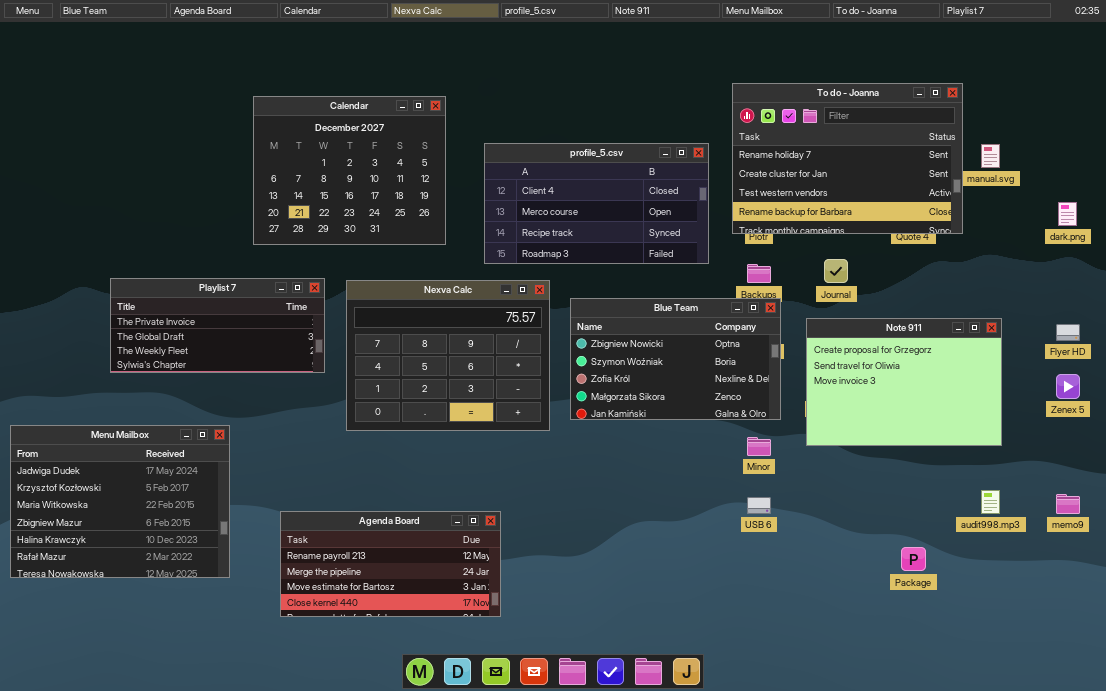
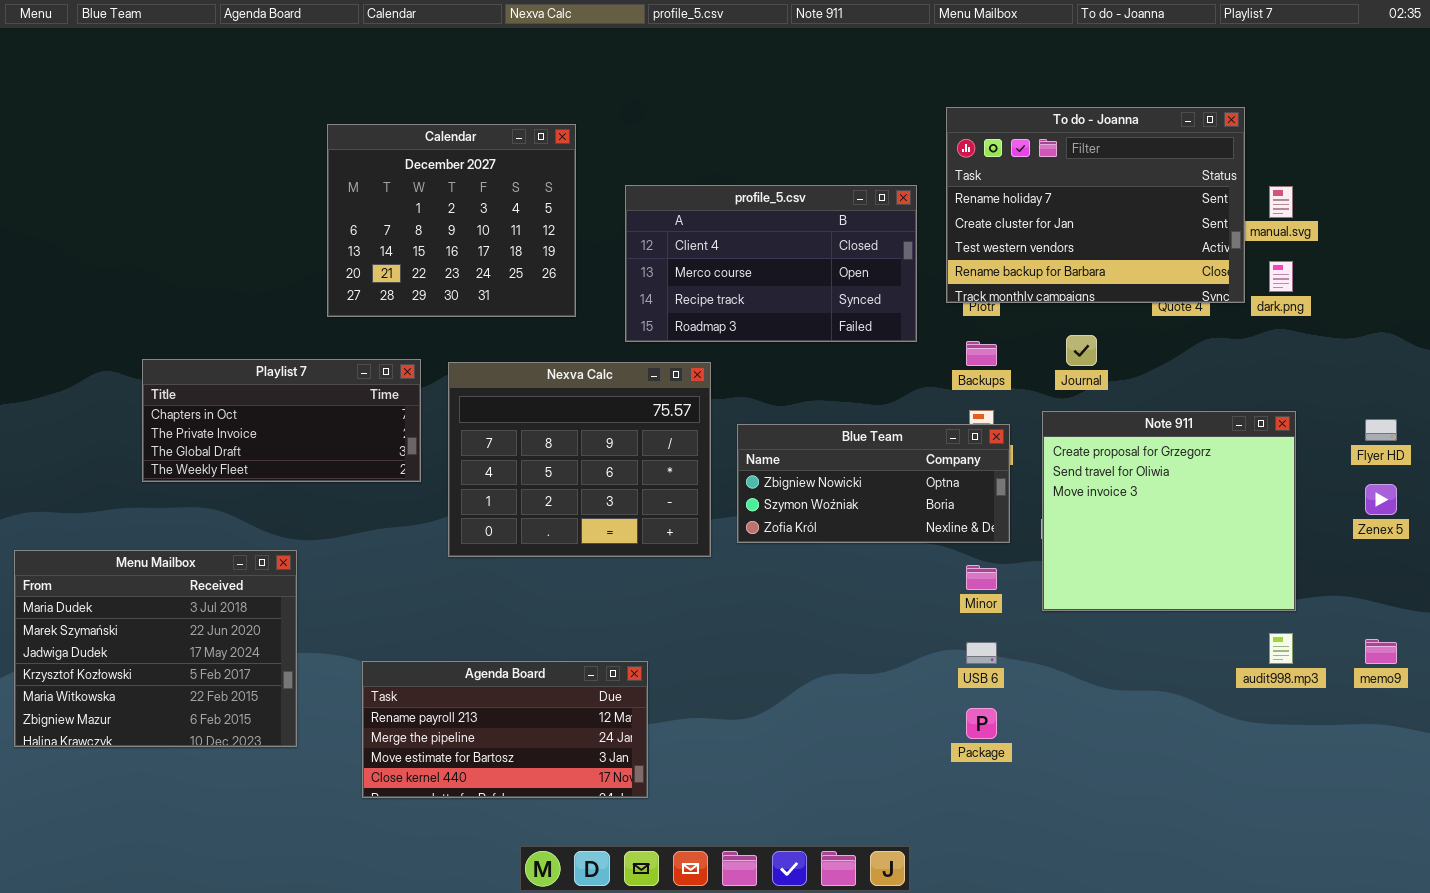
dark.png: [1058,202,1077,226] -> [1269,261,1293,292], moved
Playlist 7: [110,278,325,373] -> [142,359,421,482], scrolled up 1 row
Blue Team: [570,298,781,420] -> [737,424,1010,543], resized
Note 911: [806,318,1002,446] -> [1042,411,1296,611], resized
Menu Mailbox: [10,425,230,578] -> [14,550,297,747], scrolled up 2 rows
Package: [901,547,926,571] -> [966,708,997,739], moved

